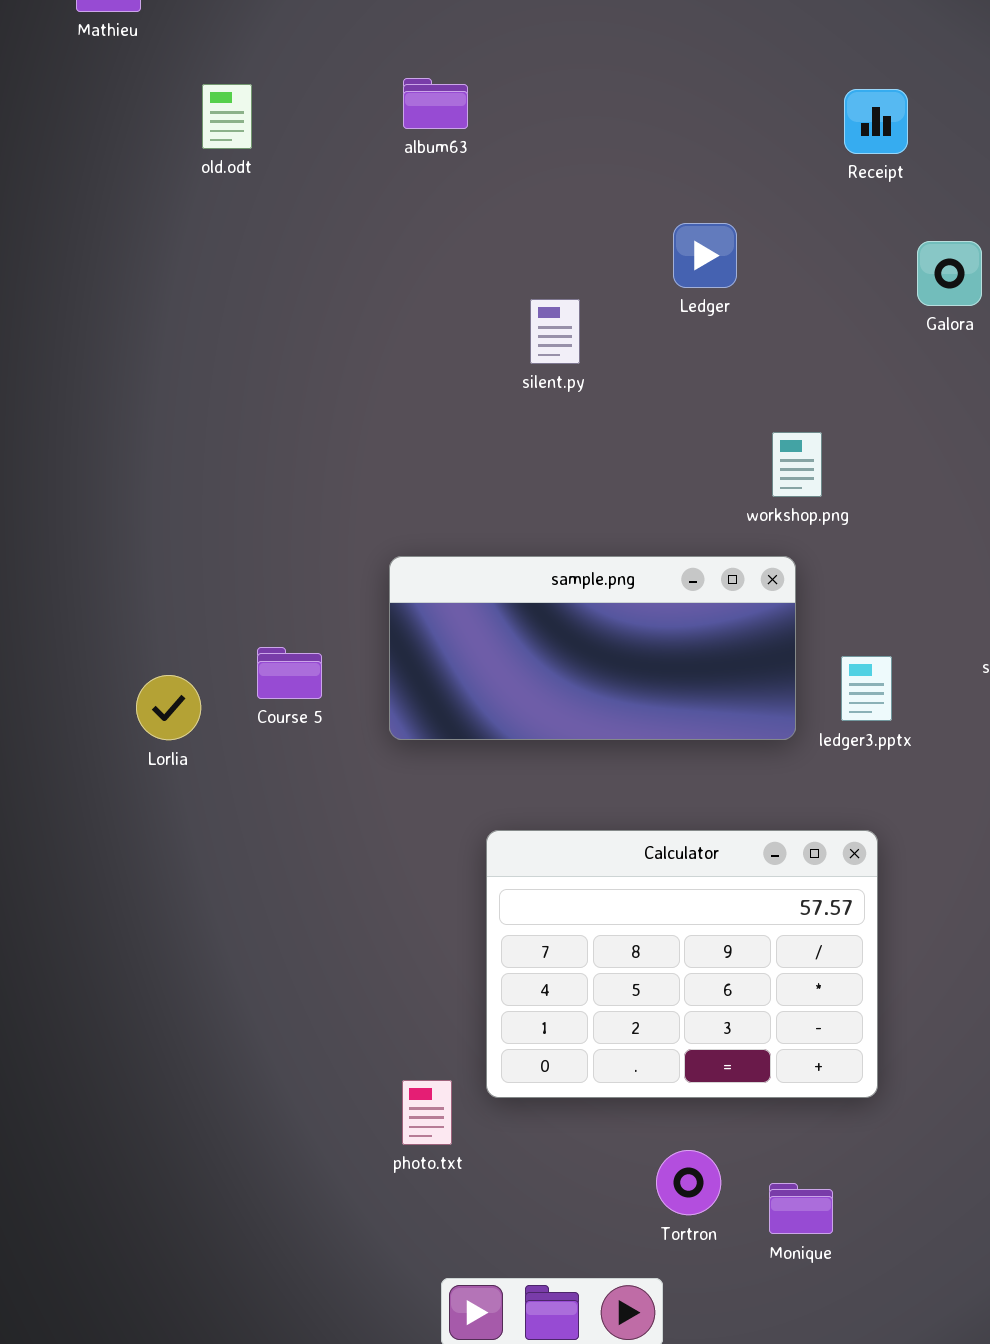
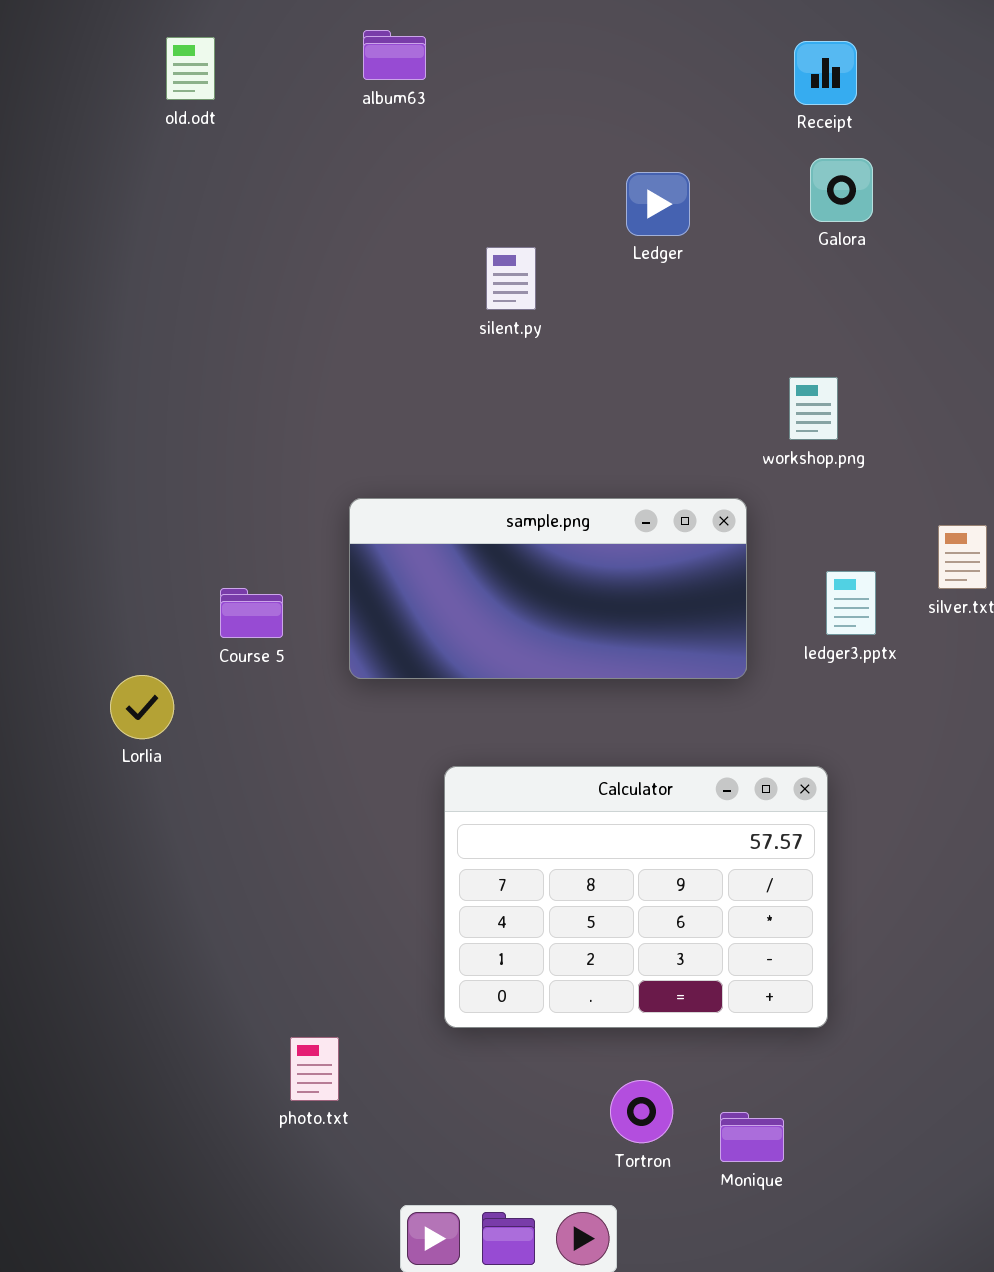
Galora: [917,241,982,306] -> [810,158,873,222], moved
workshop.png: [772,432,822,497] -> [789,377,838,440], moved
ledger3.pptx: [841,656,892,721] -> [826,571,876,635], moved
Lorlia: [136,675,201,740] -> [110,675,174,739], moved
photo.txt: [402,1080,452,1145] -> [290,1037,339,1101], moved

